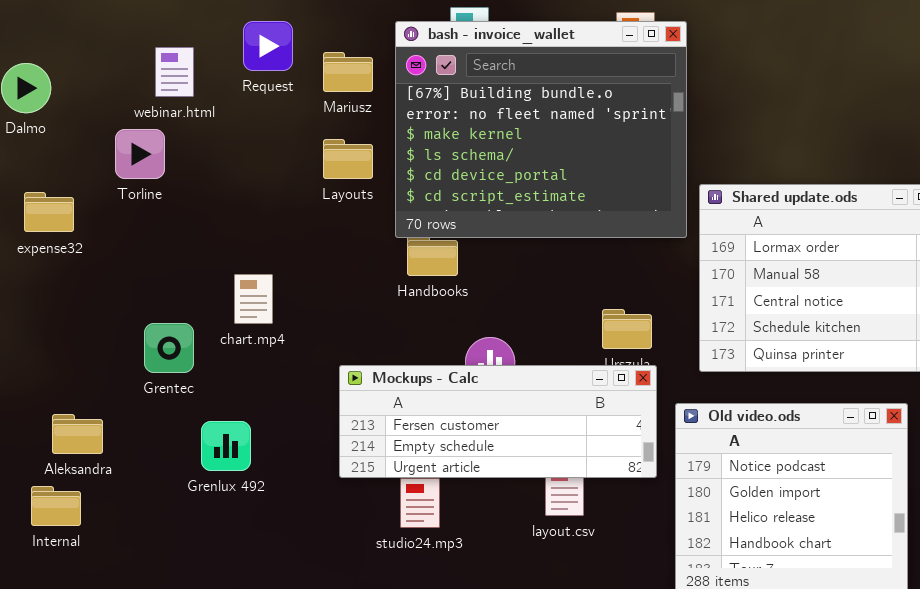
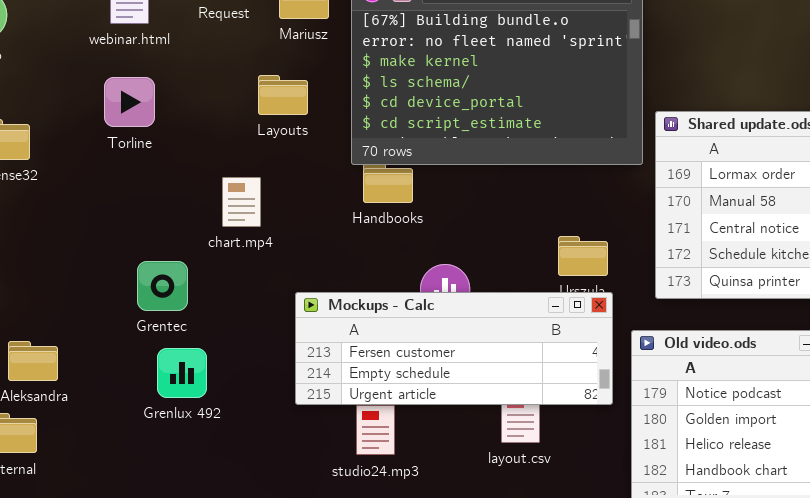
Torline: [115,129,165,179] -> [104,77,155,127], moved
Layouts: [323,139,373,179] -> [258,75,308,115], moved
chart.mp4: [234,274,273,324] -> [222,177,261,227], moved
Grentec: [144,323,194,373] -> [137,261,188,311], moved

